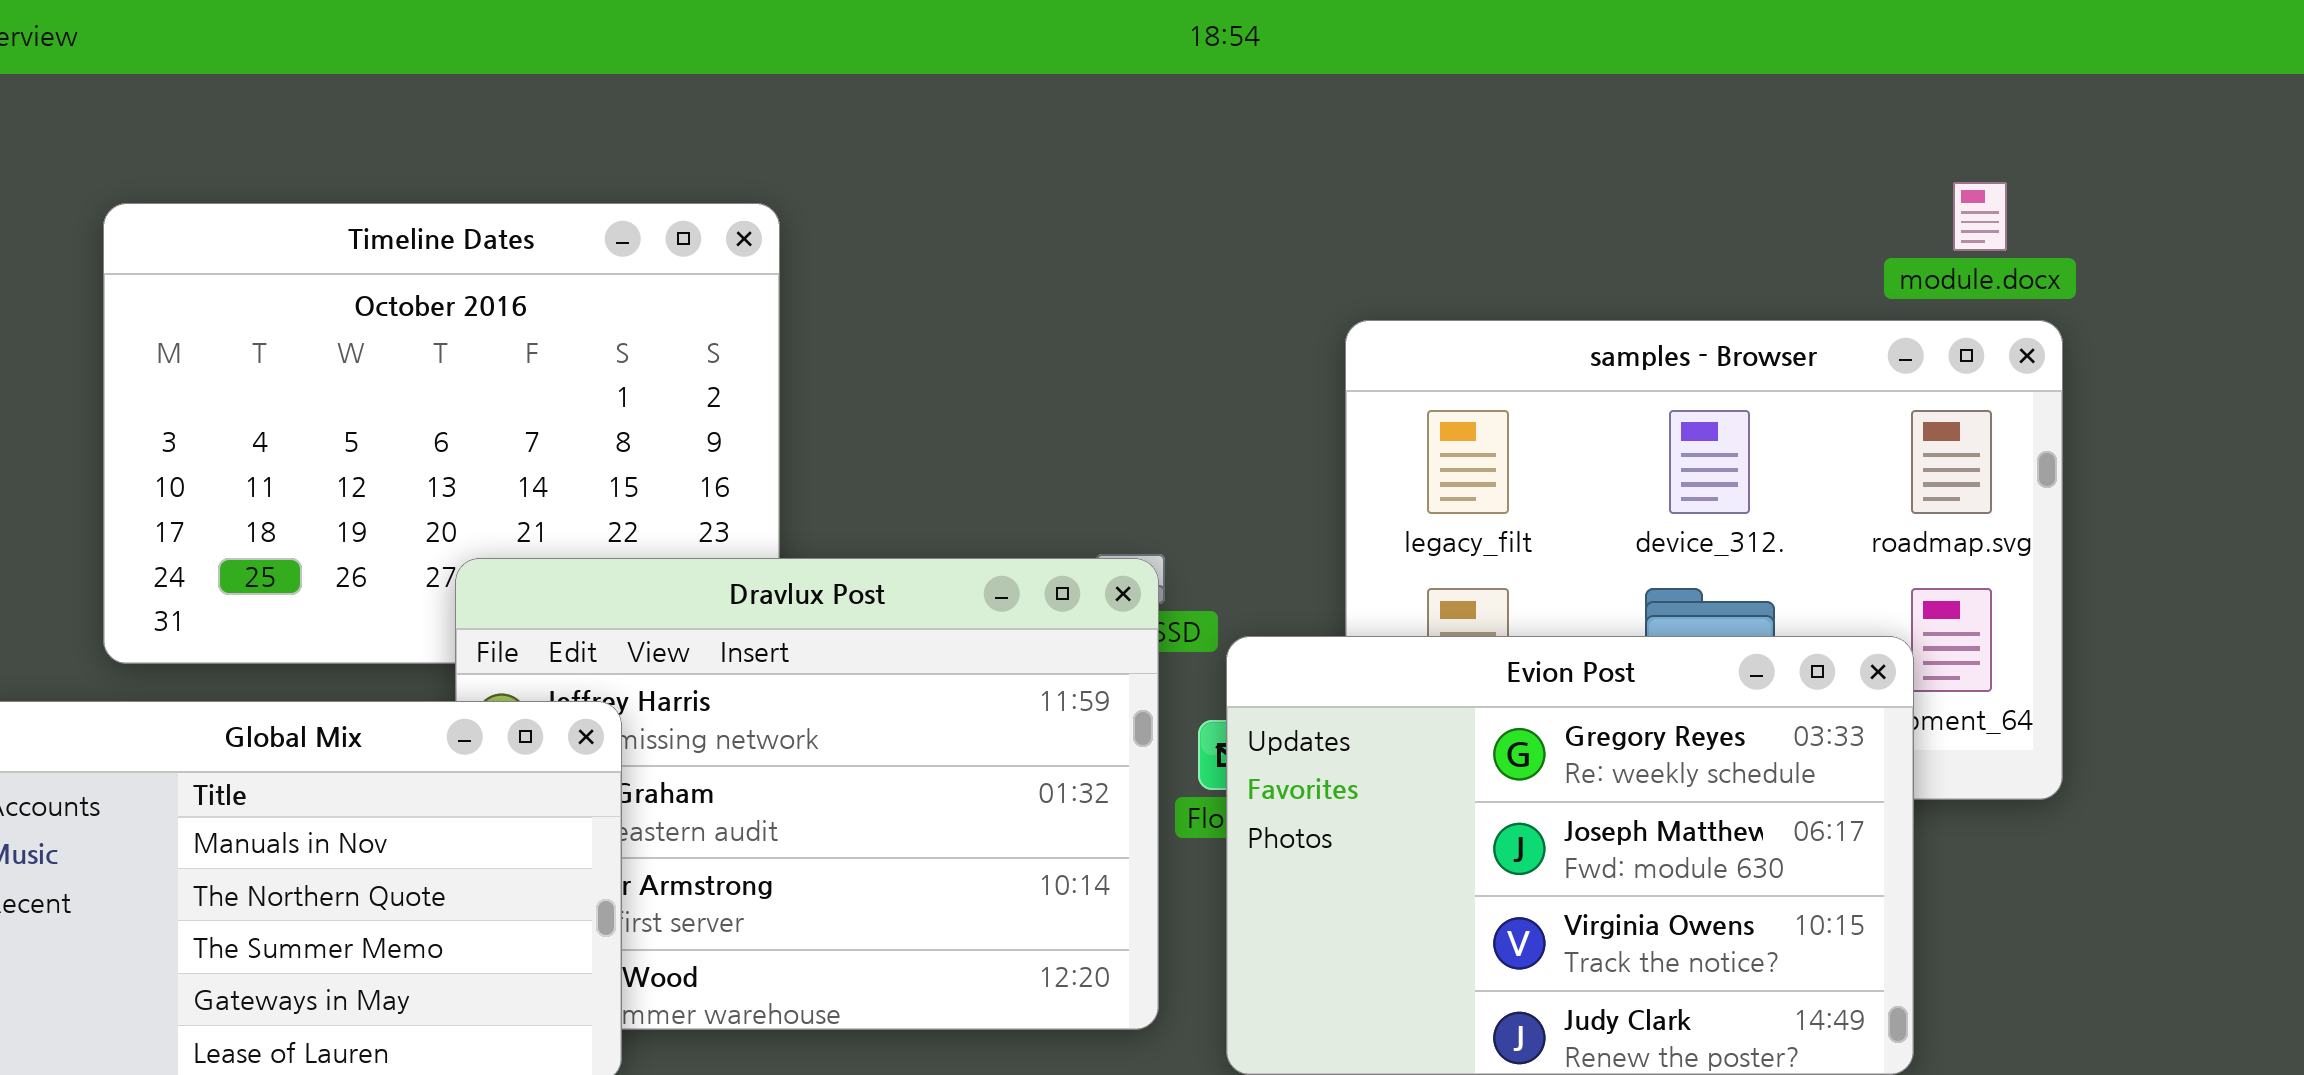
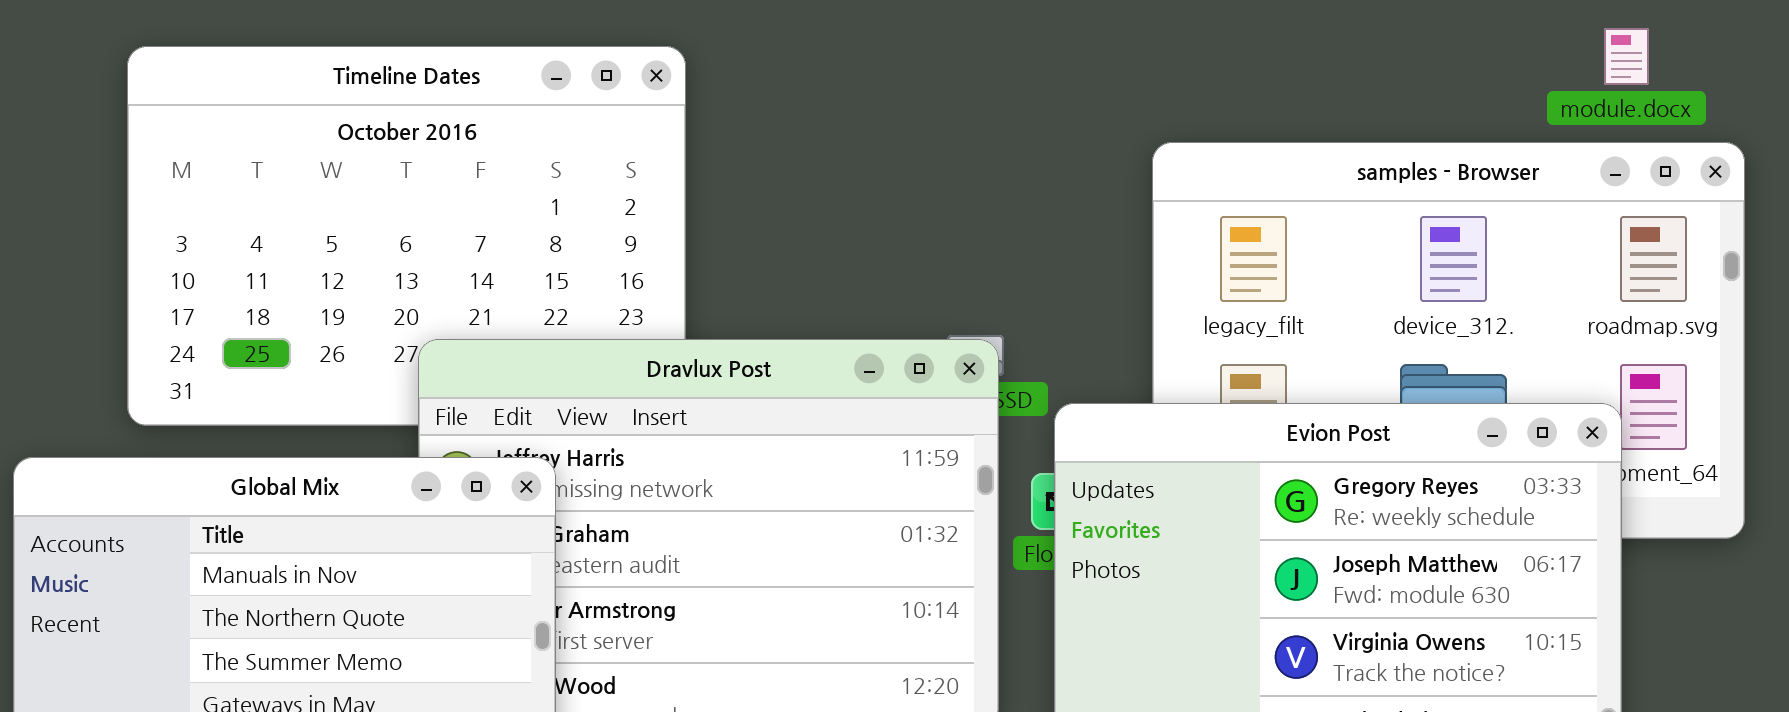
module.docx: [1953,182,2007,251] -> [1604,28,1649,85], moved

